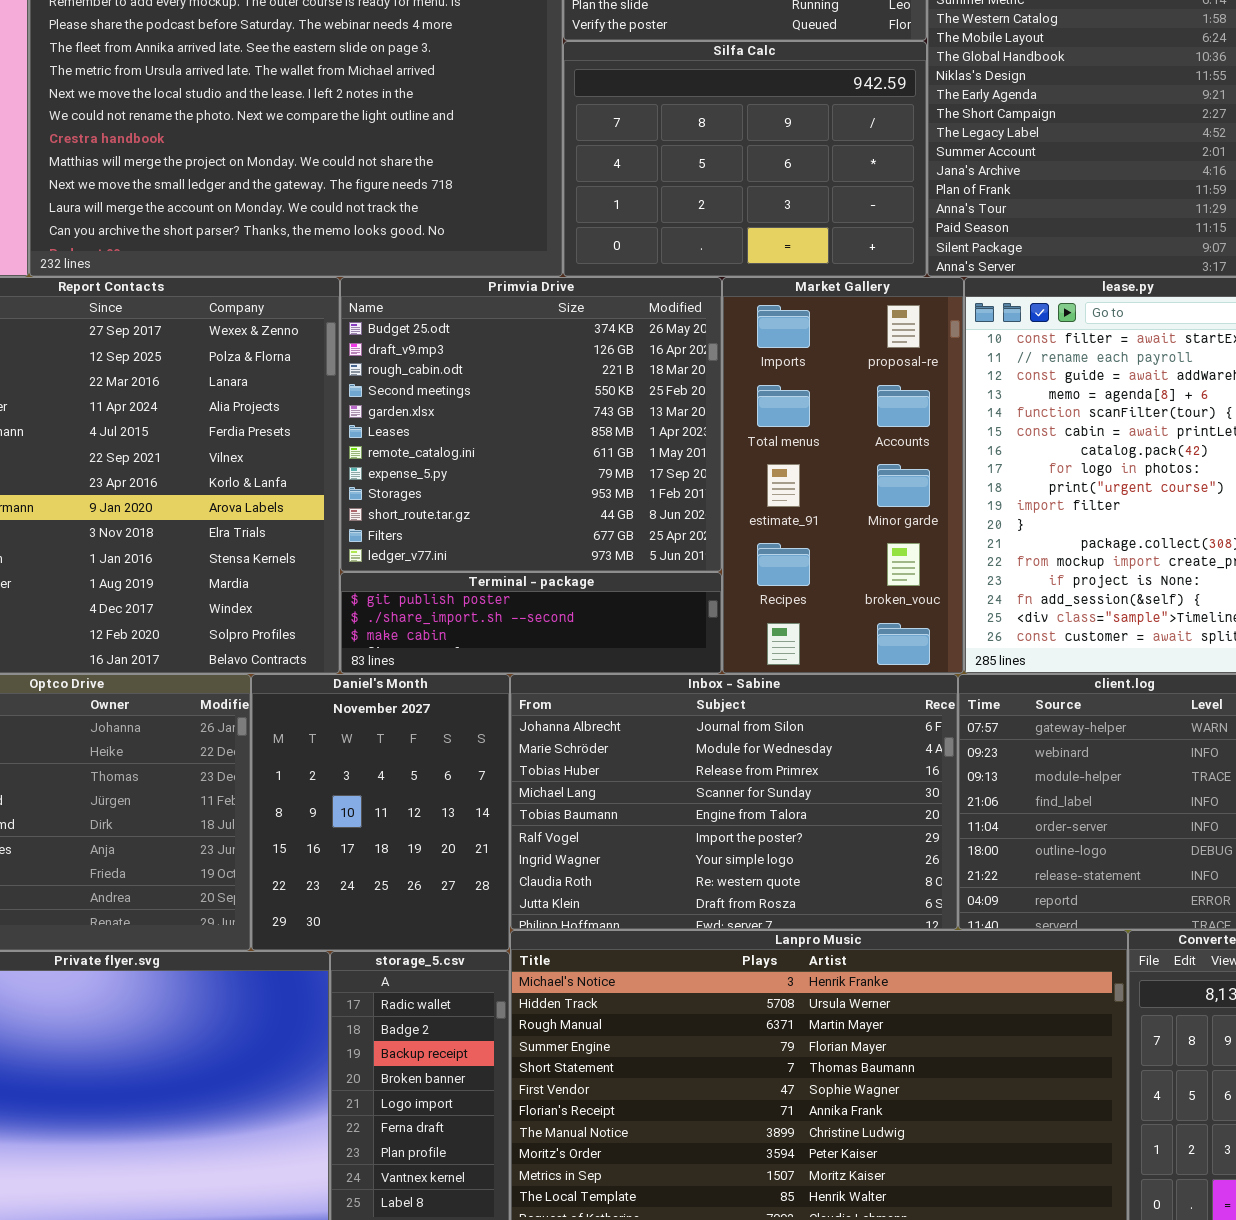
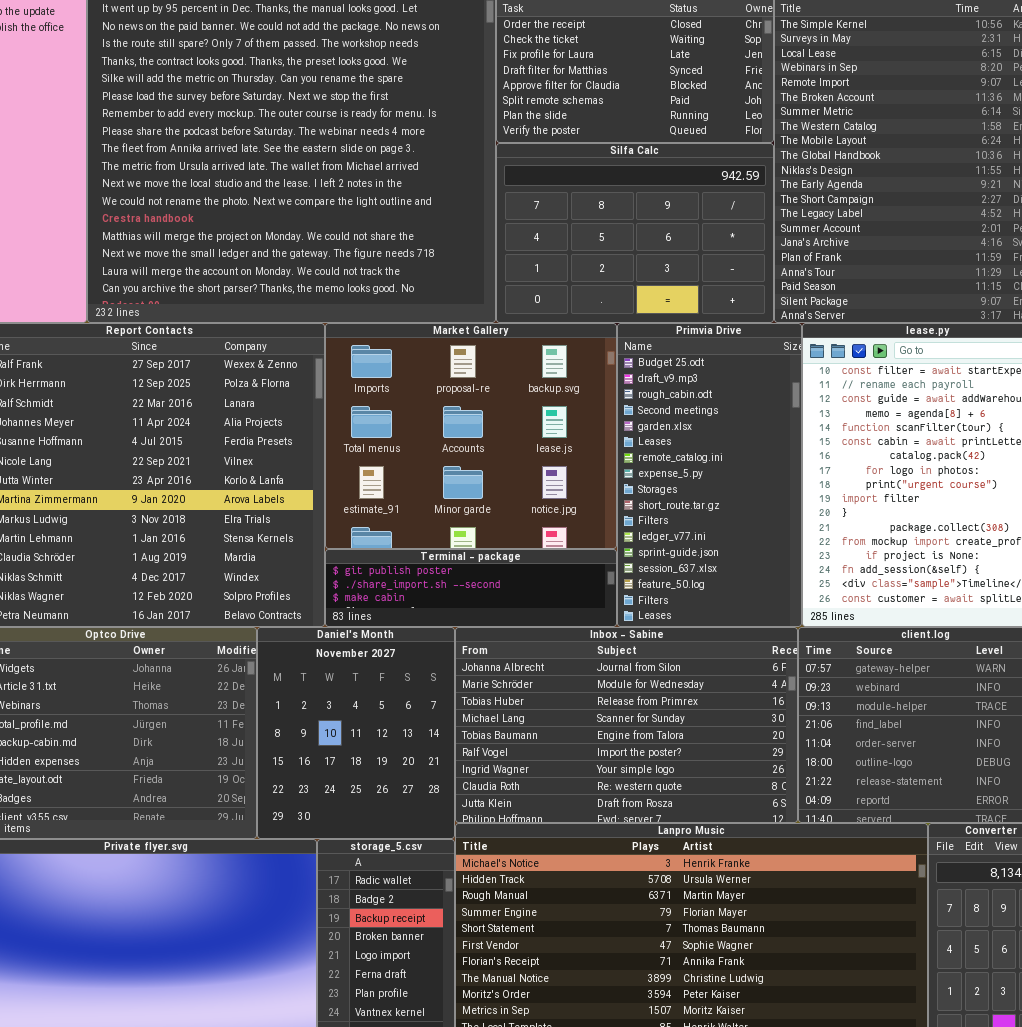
Primvia Drive: [340,277,722,572] -> [617,323,802,627], moved, resized
Market Gallery: [722,277,964,674] -> [325,323,617,549], moved, resized

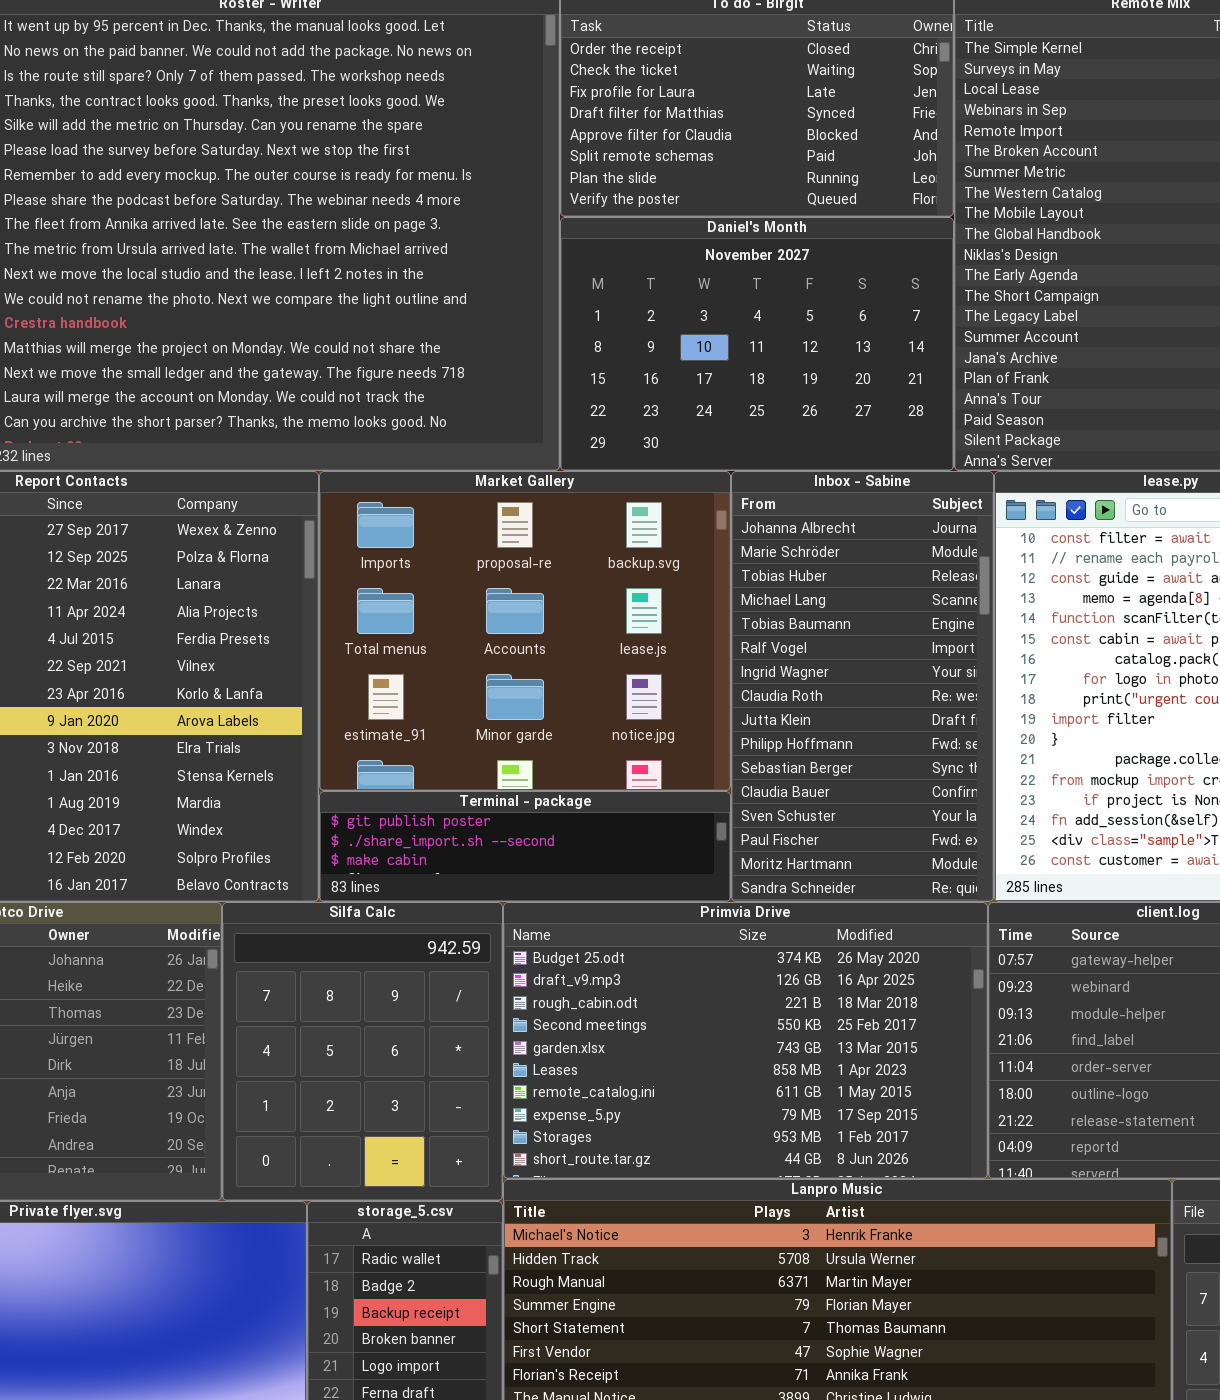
Silfa Calc: [496,143,774,323] -> [222,902,503,1201], moved, resized
Primvia Drive: [617,323,802,627] -> [503,902,988,1179], moved, resized
Daniel's Month: [257,627,455,839] -> [560,217,954,471], moved, resized
Inbox - Sabine: [455,627,798,823] -> [731,471,994,902], moved, resized

